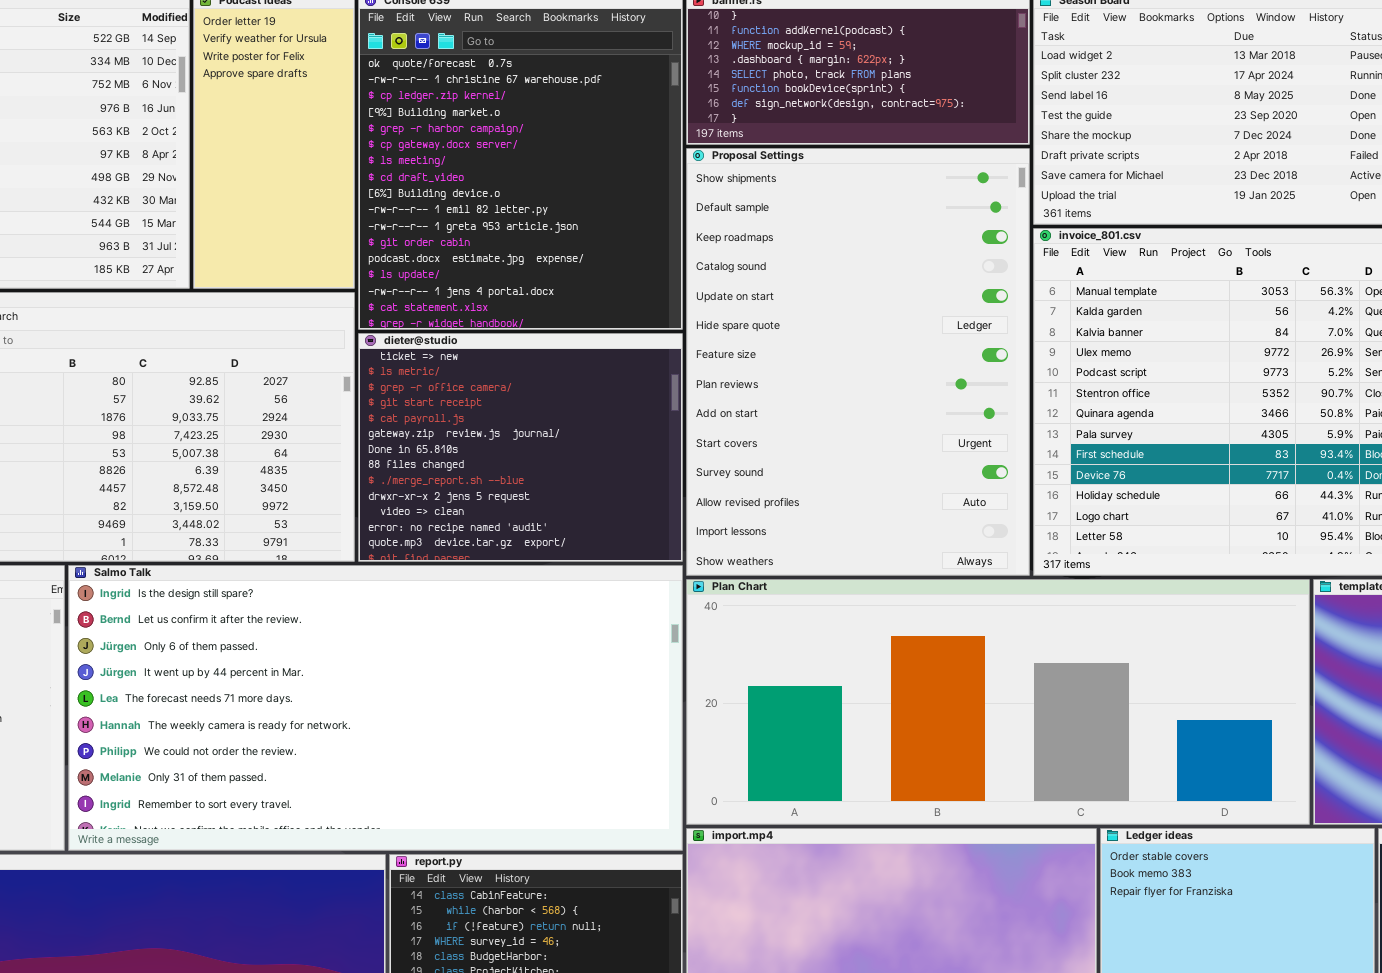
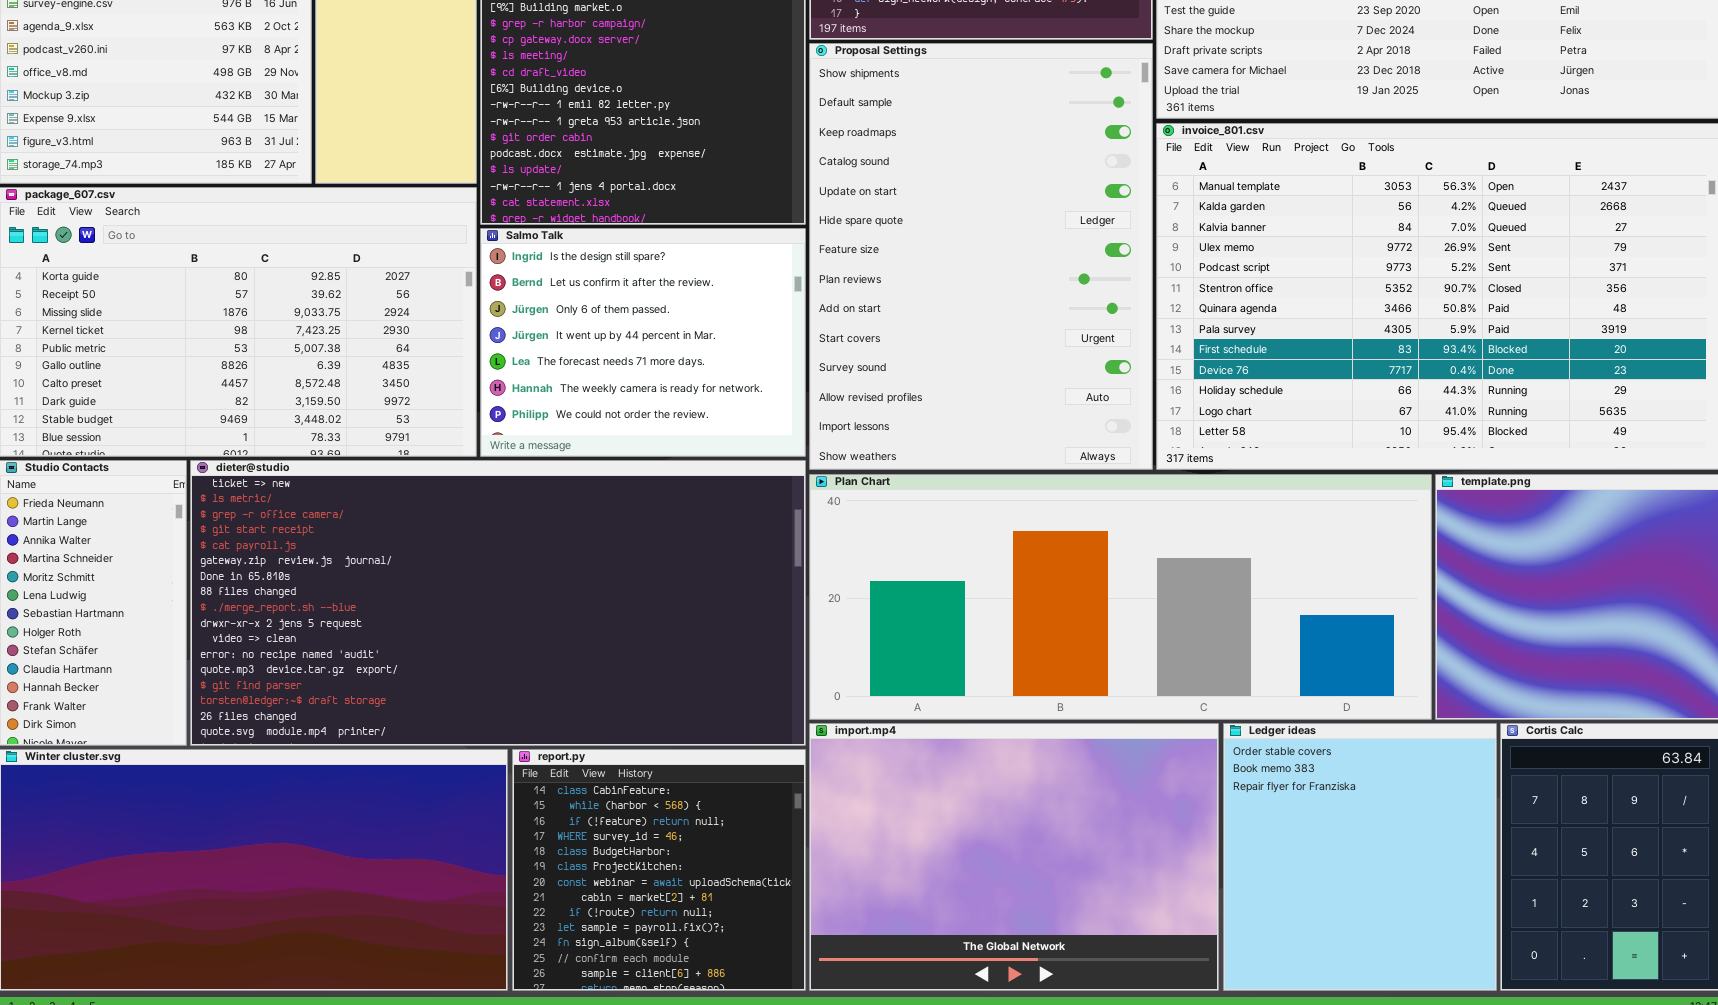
dieter@studio: [358,333,683,562] -> [190,460,806,746], moved, resized
Salmo Talk: [68,565,683,851] -> [480,228,806,457], moved, resized

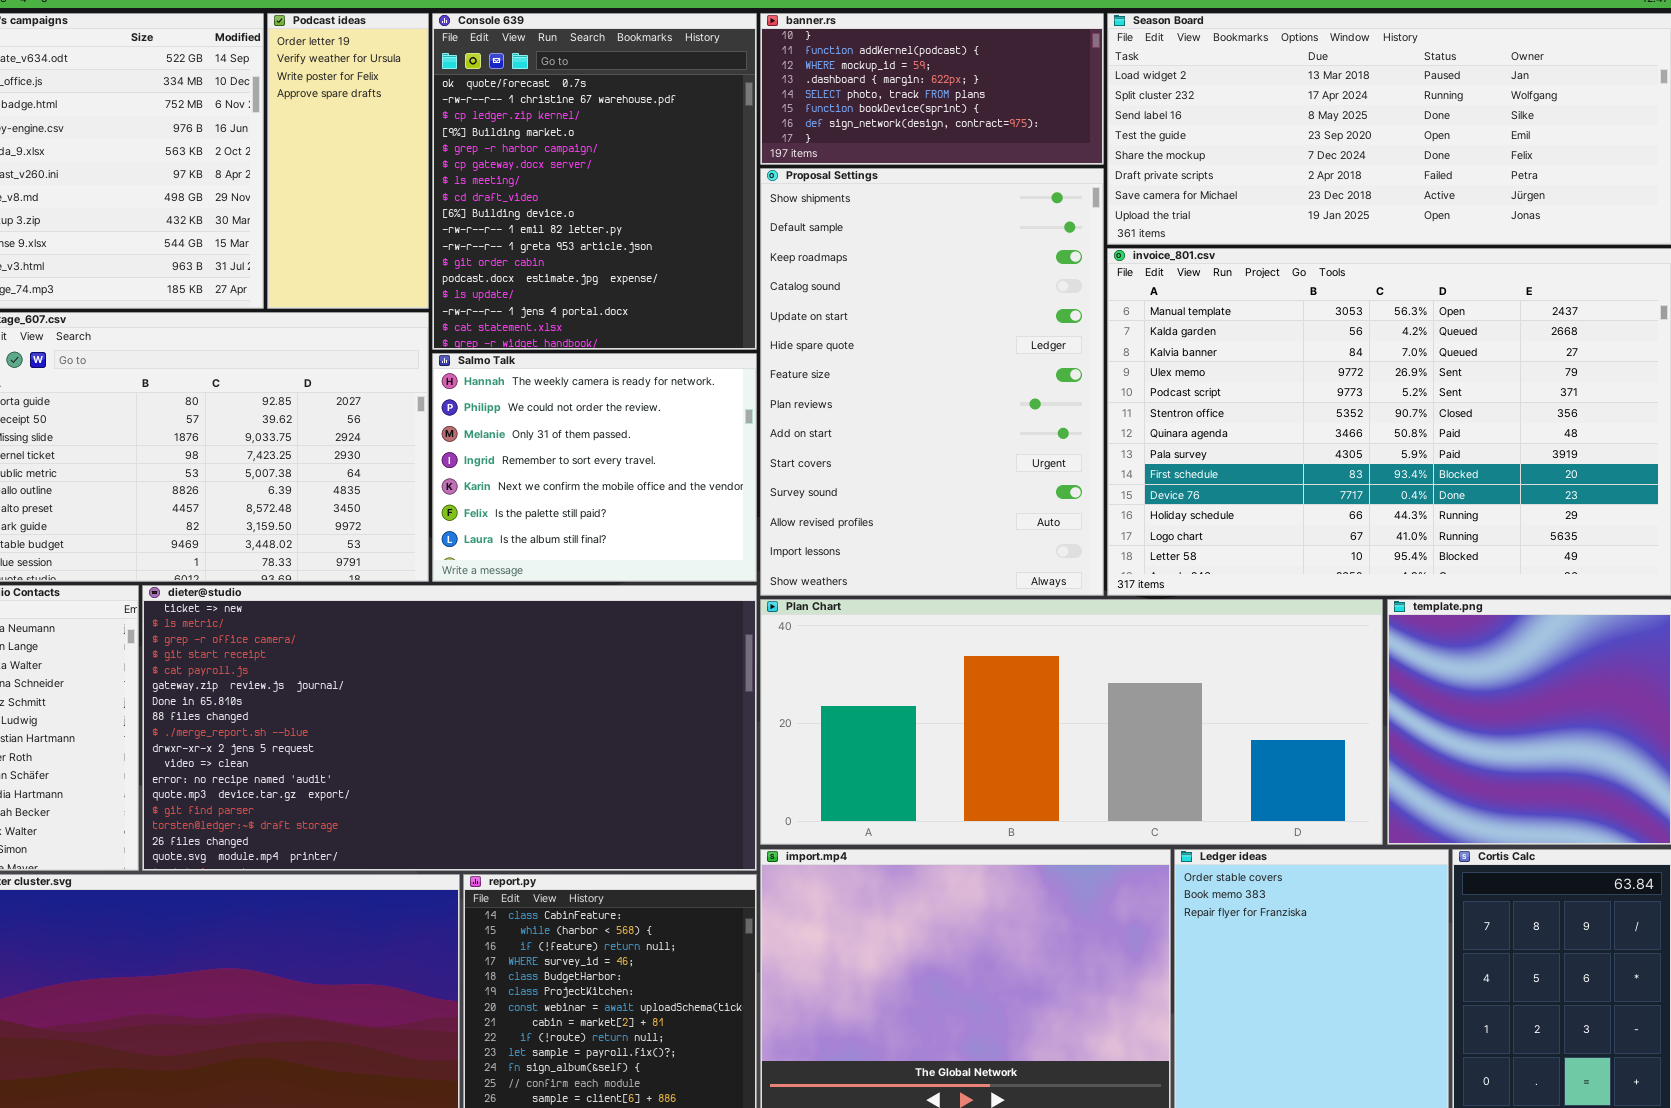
Salmo Talk: [480,228,806,457] -> [432,353,757,582], scrolled down 5 rows

